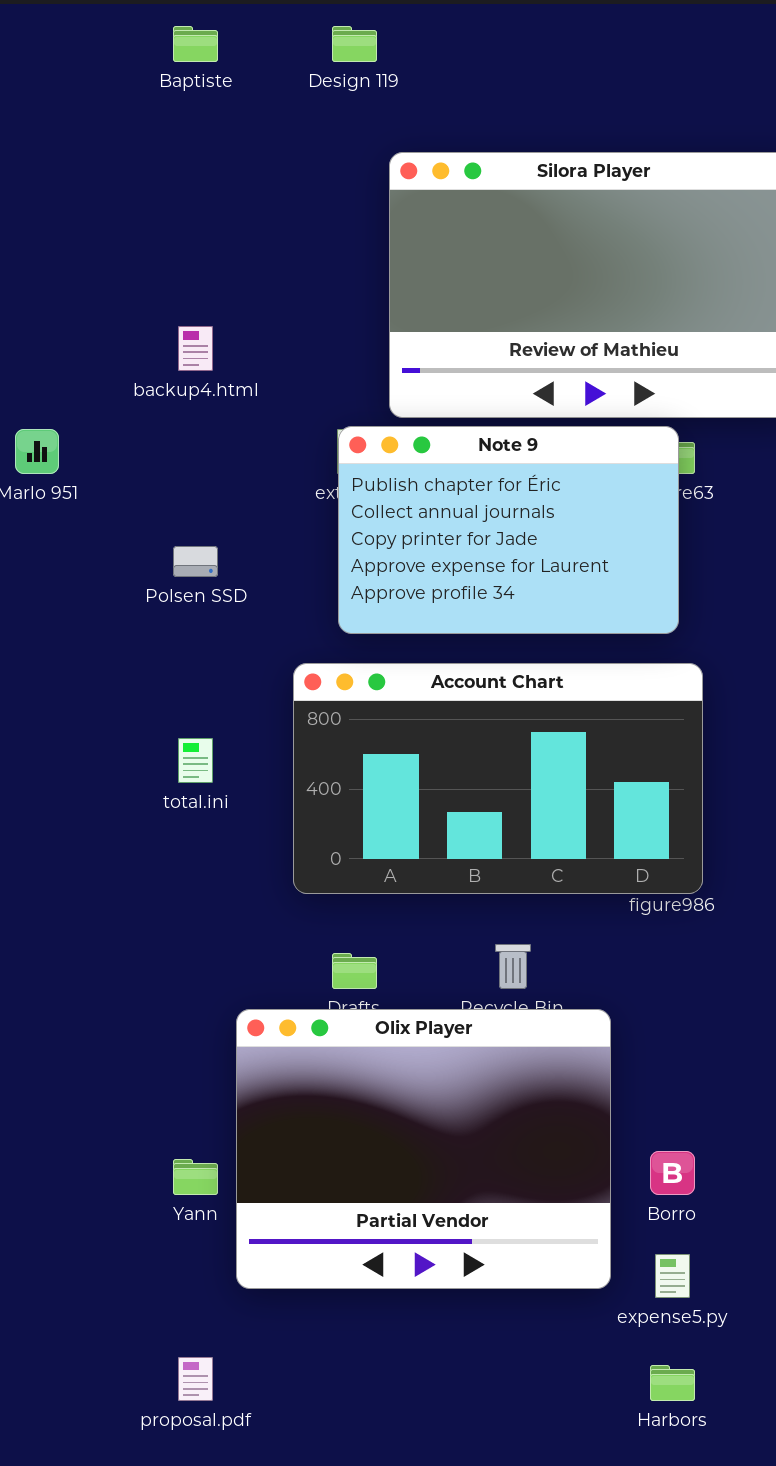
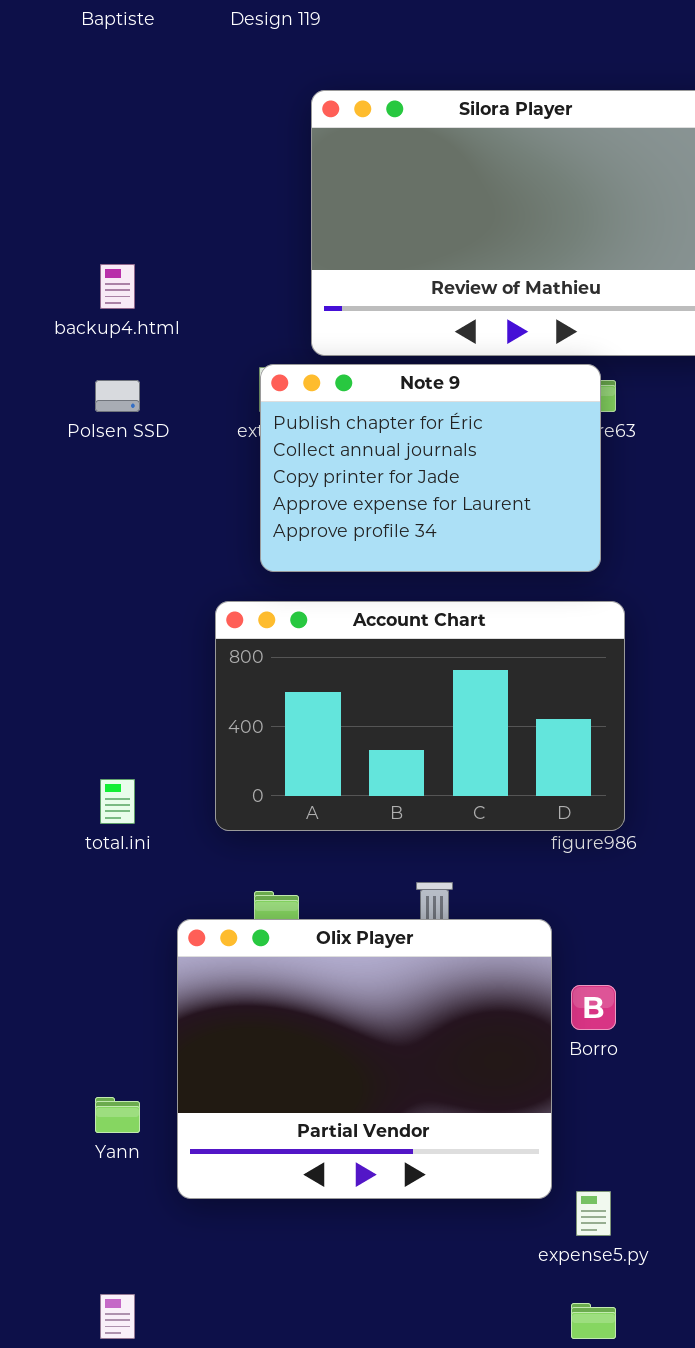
Polsen SSD: [173,546,218,577] -> [95,380,140,412], moved
total.ini: [178,738,213,783] -> [100,779,135,824], moved
Olix Player: [236,1009,611,1289] -> [177,919,552,1199], moved
Borro: [650,1151,695,1195] -> [571,985,616,1030], moved

